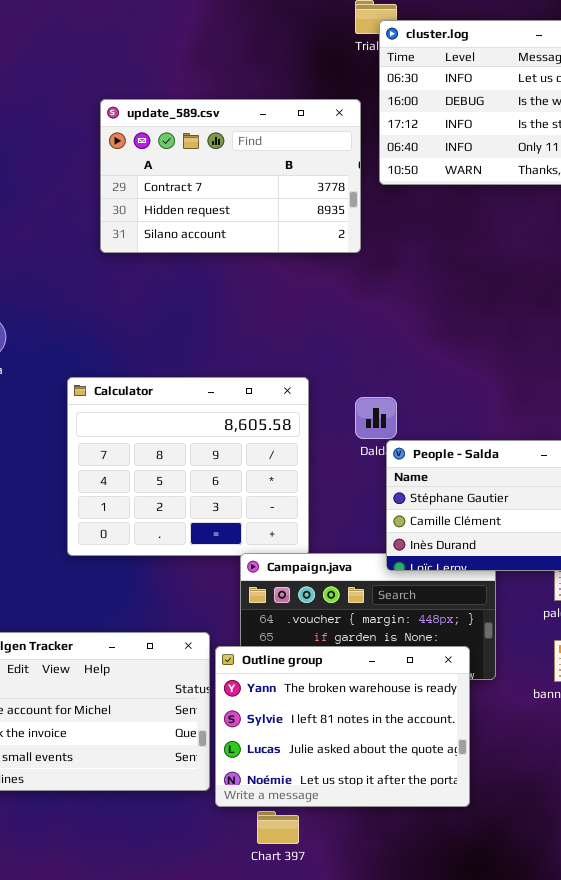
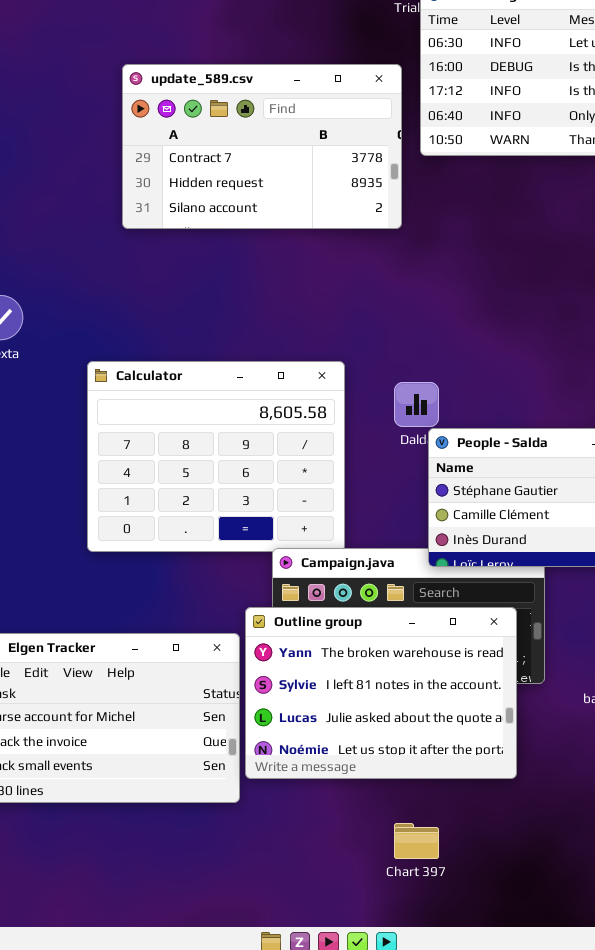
Outline group: [215,646,470,807] -> [245,607,517,779], moved
Chart 397: [257,811,299,844] -> [394,823,439,859], moved

